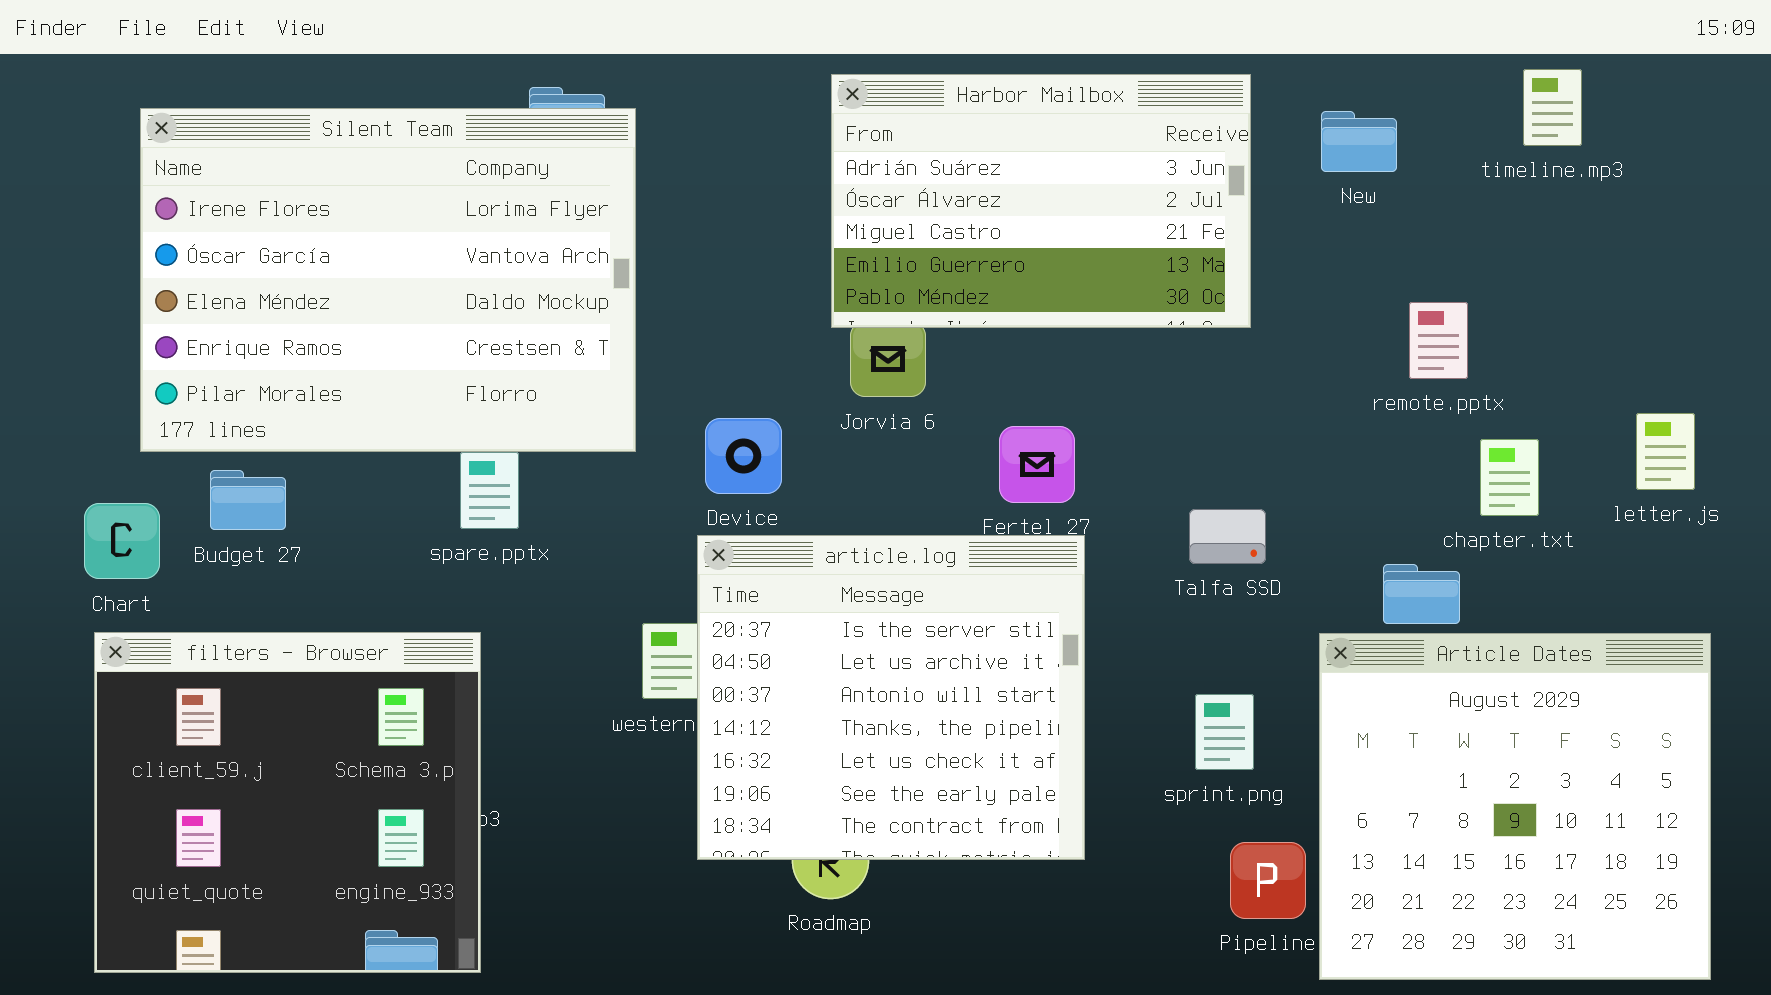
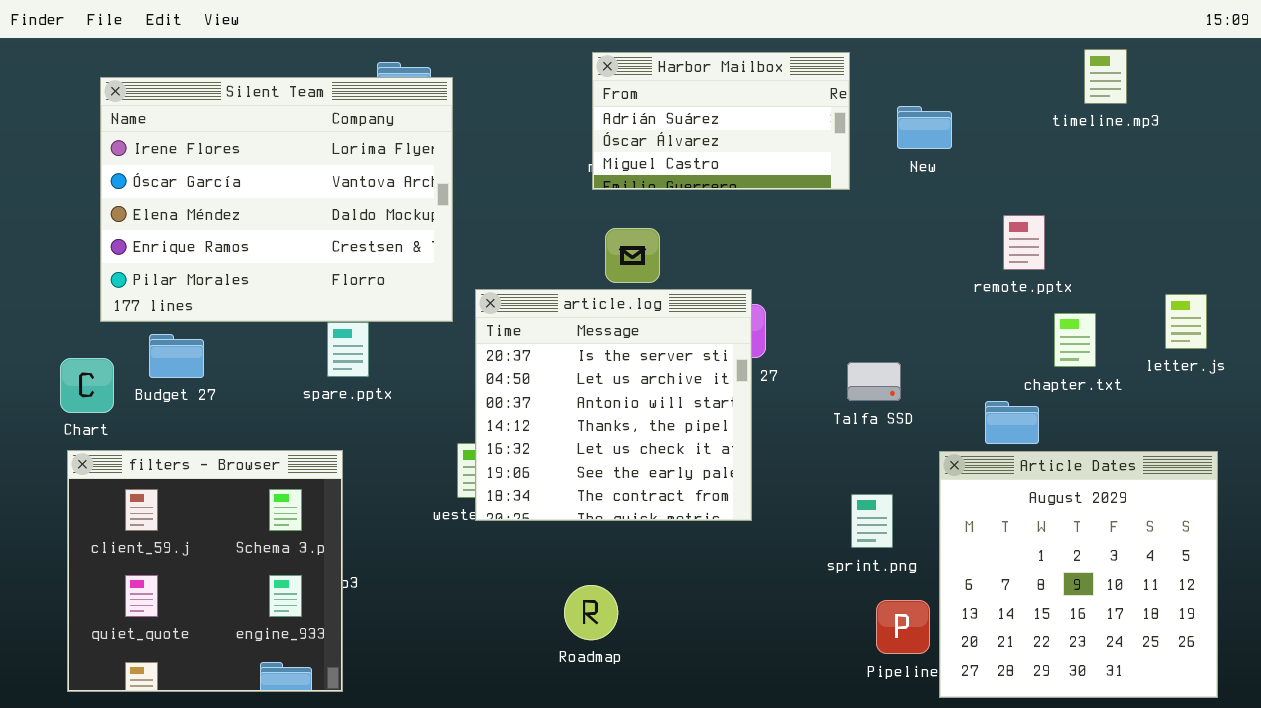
Harbor Mailbox: [831,74,1251,328] -> [592,52,850,190], resized
New: [1321,111,1397,172] -> [897,106,952,149], moved
article.log: [697,535,1085,860] -> [475,289,752,521], moved

